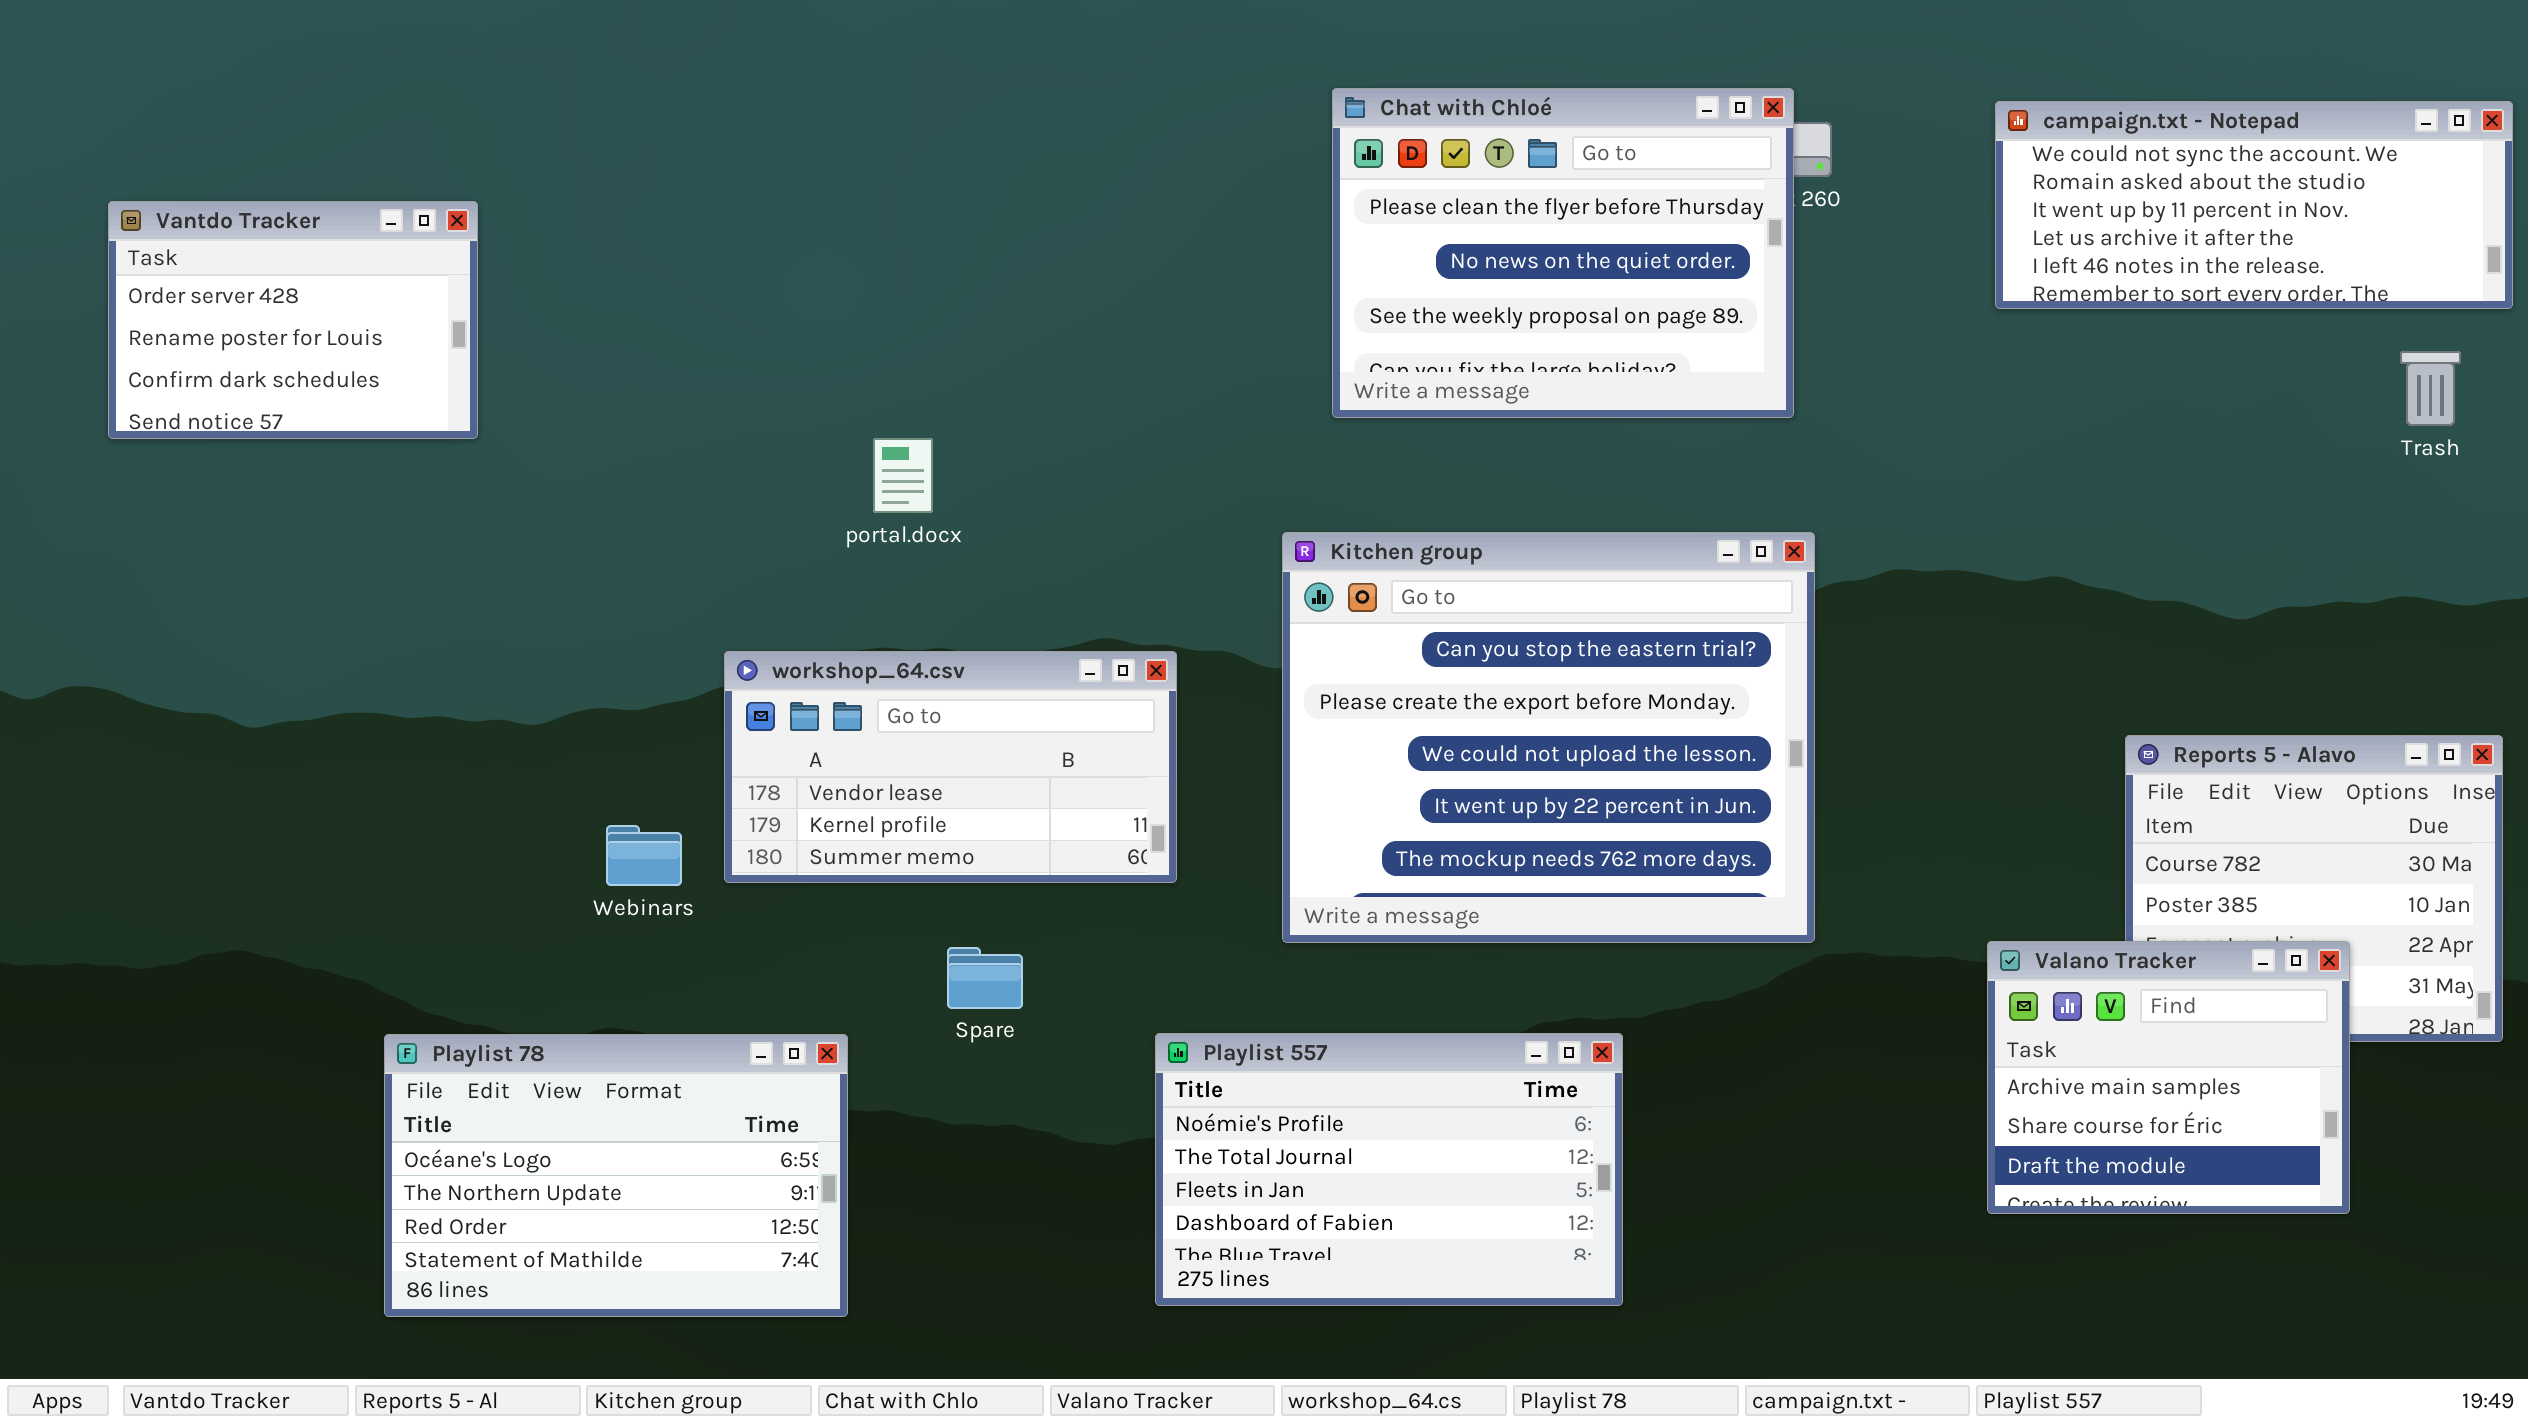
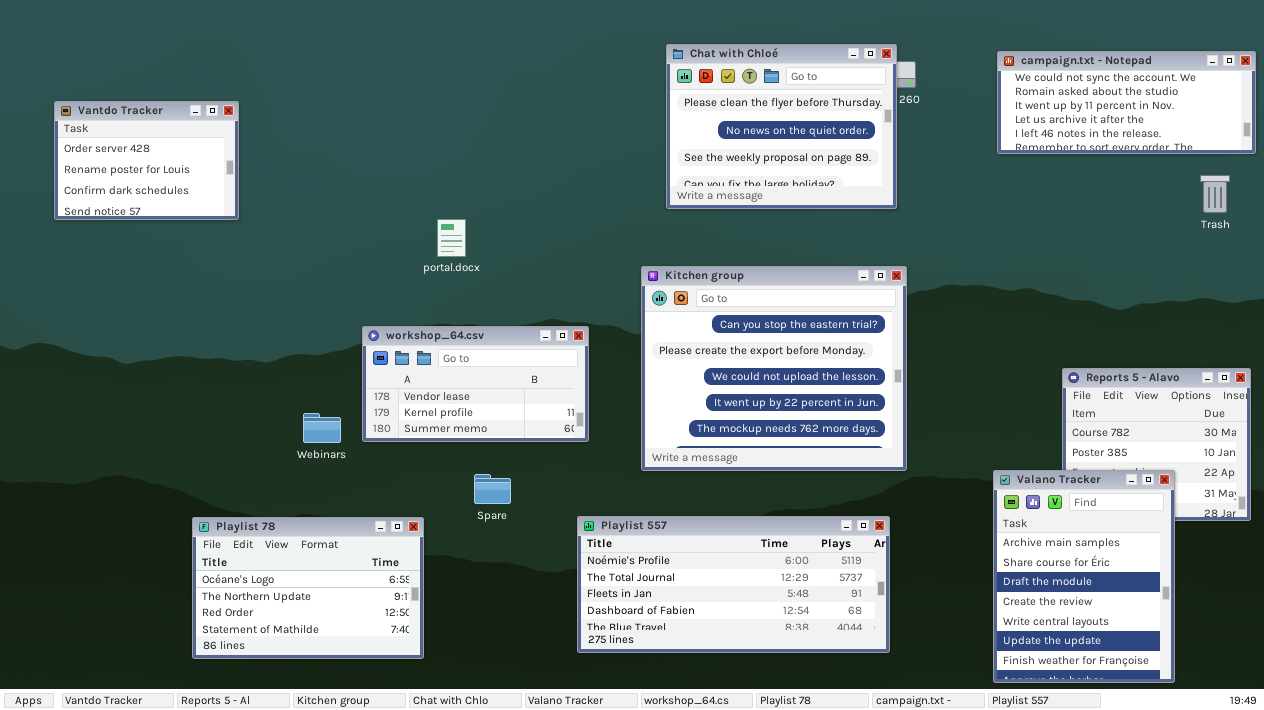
Valano Tracker: [1987,941,2350,1214] -> [993,470,1175,683], resized
Playlist 557: [1155,1033,1623,1306] -> [577,516,890,653], resized

